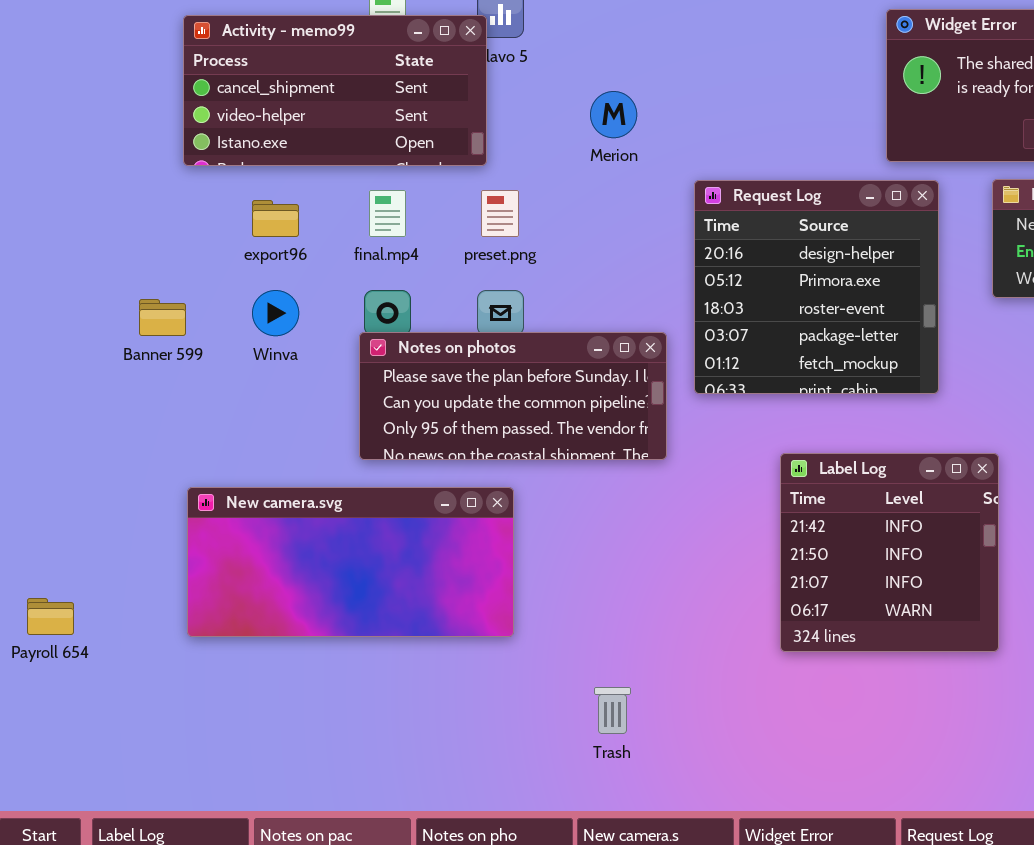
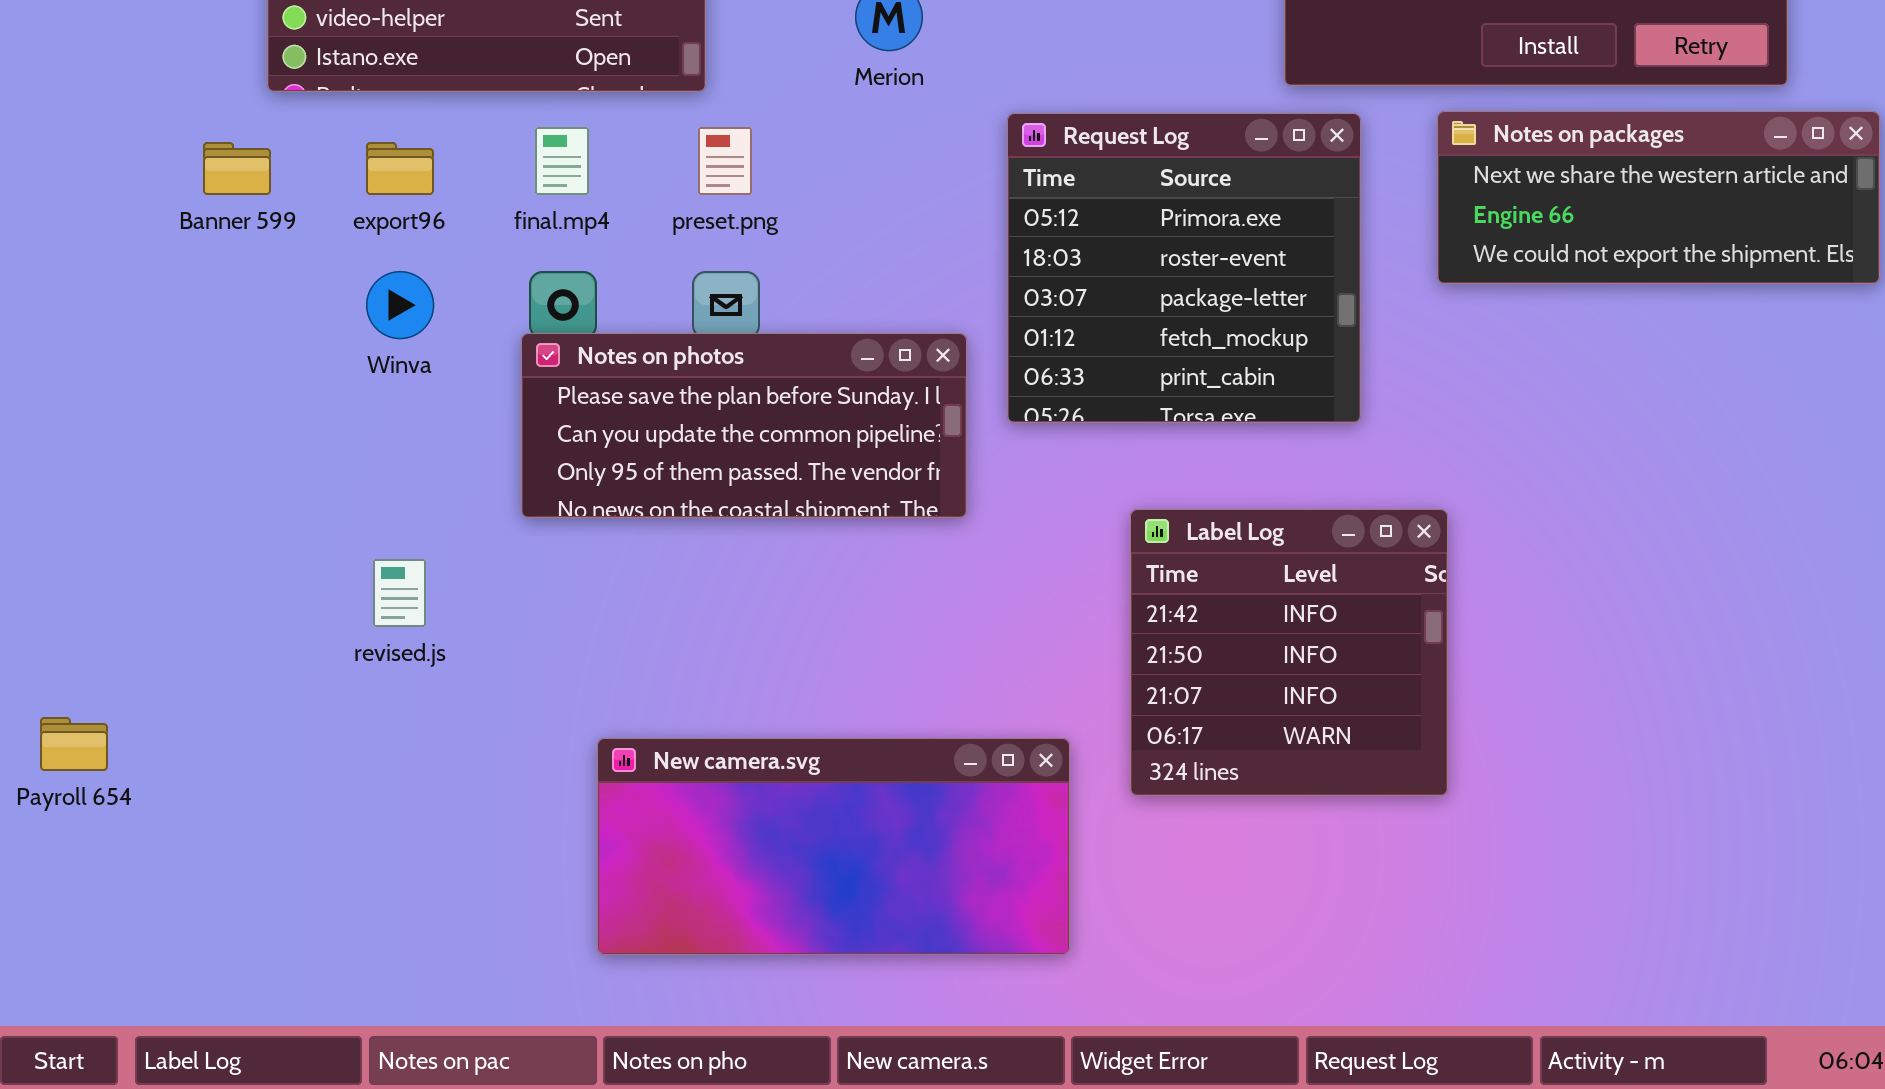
Request Log: [694,180,939,394] -> [1007,113,1361,423], scrolled down 1 row
Banner 599: [139,299,186,336] -> [203,142,271,195], moved
New camera.svg: [187,487,514,637] -> [597,738,1070,955], moved

